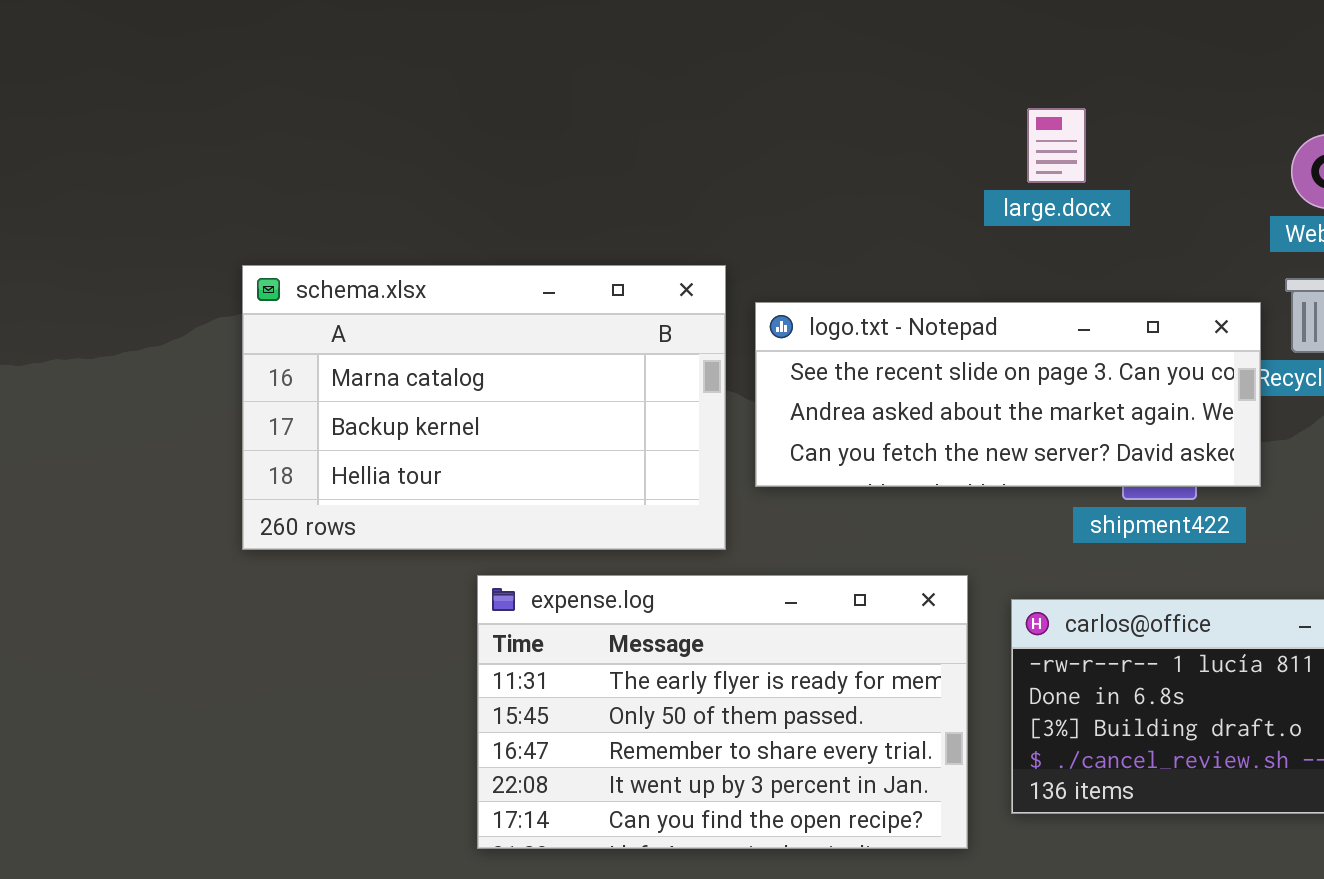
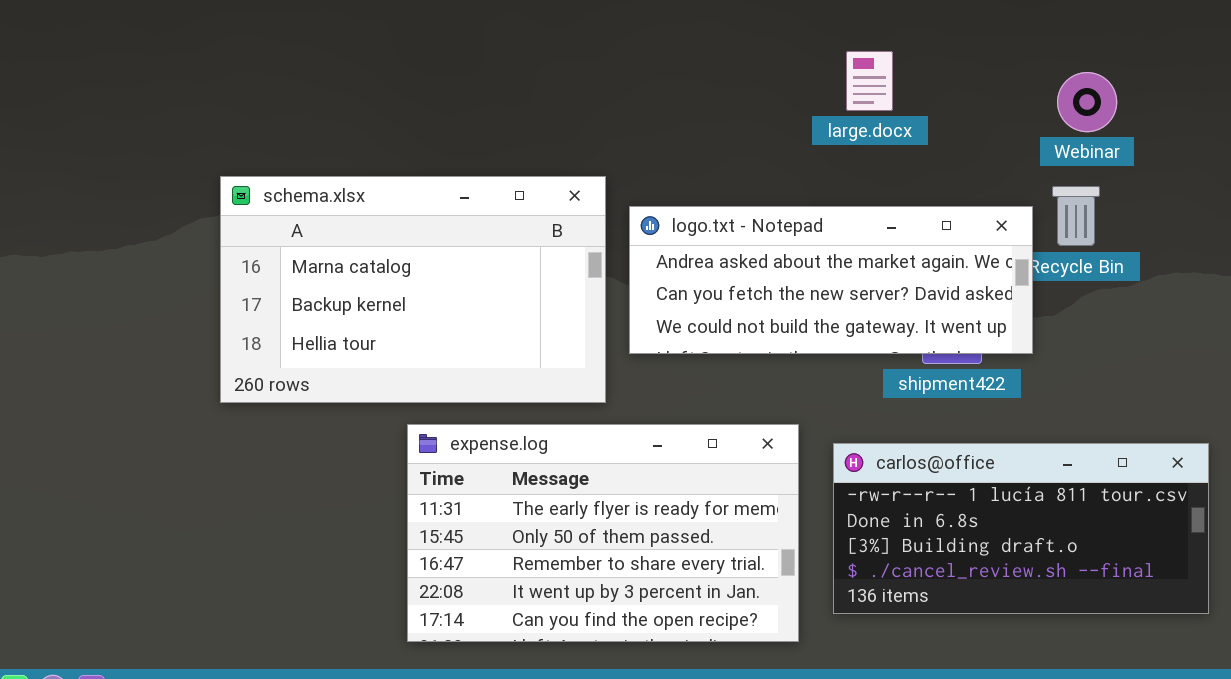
logo.txt - Notepad: [755,302,1261,487] -> [629,206,1033,354], scrolled down 1 row

